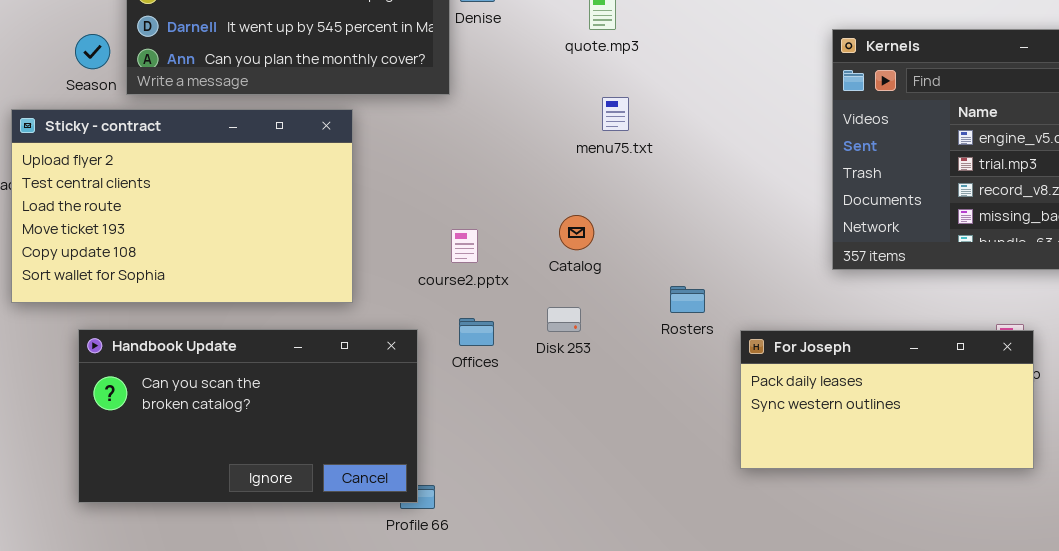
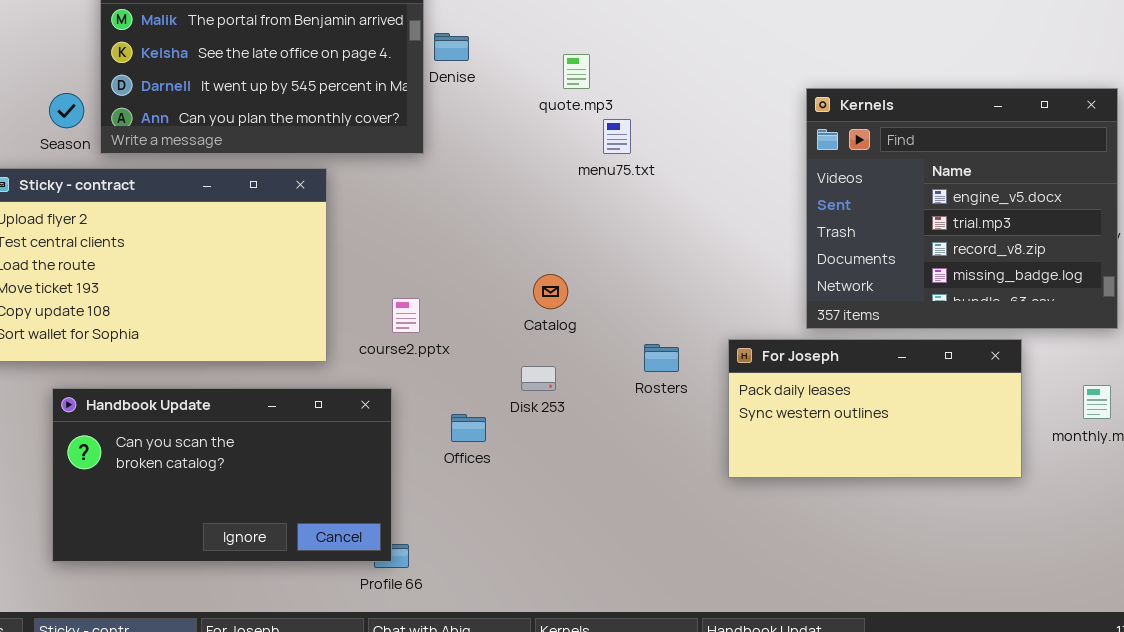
menu75.txt: [602,97,629,131] -> [603,119,631,154], moved
course2.pptx: [451,229,478,263] -> [392,298,420,333], moved
Offices: [459,318,494,346] -> [451,414,486,442], moved
For Joseph: [740,330,1034,469] -> [728,339,1022,478], moved

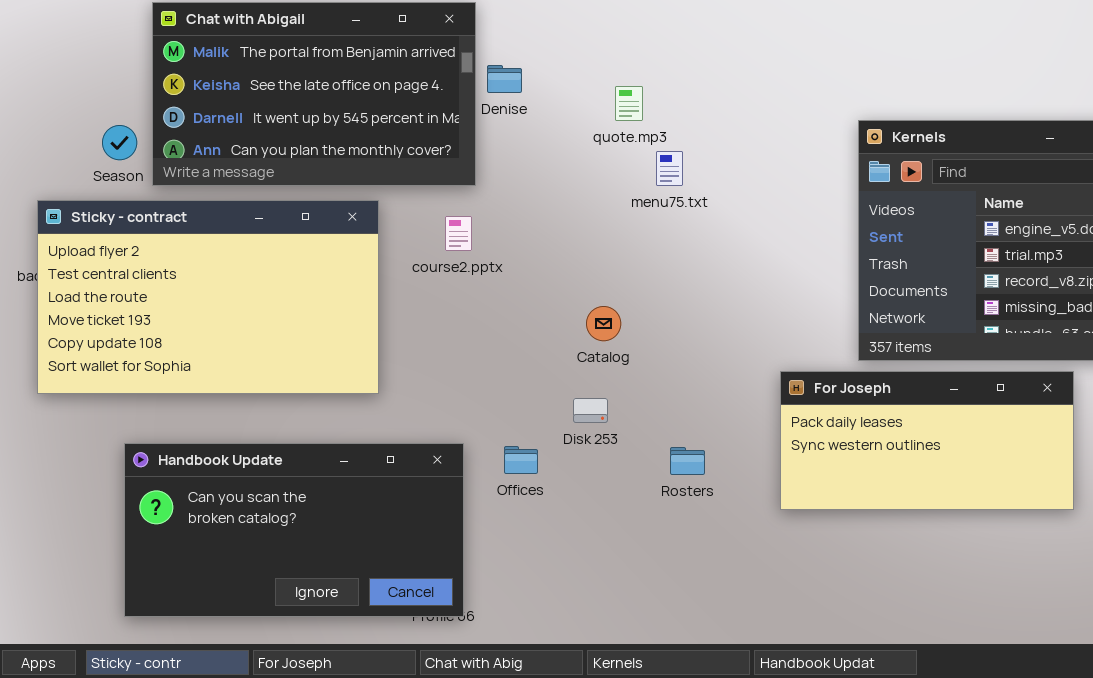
course2.pptx: [392,298,420,333] -> [445,216,472,251], moved
Rosters: [644,344,679,372] -> [670,447,705,475], moved
Handbook Update: [52,388,392,562] -> [124,443,464,617], moved

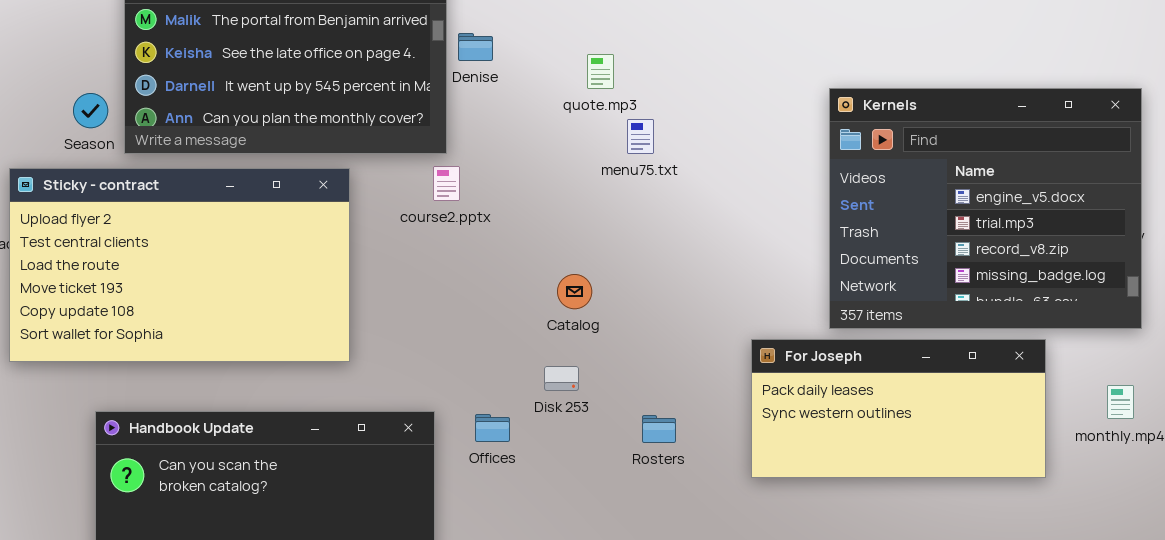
course2.pptx: [445,216,472,251] -> [433,166,460,201], moved

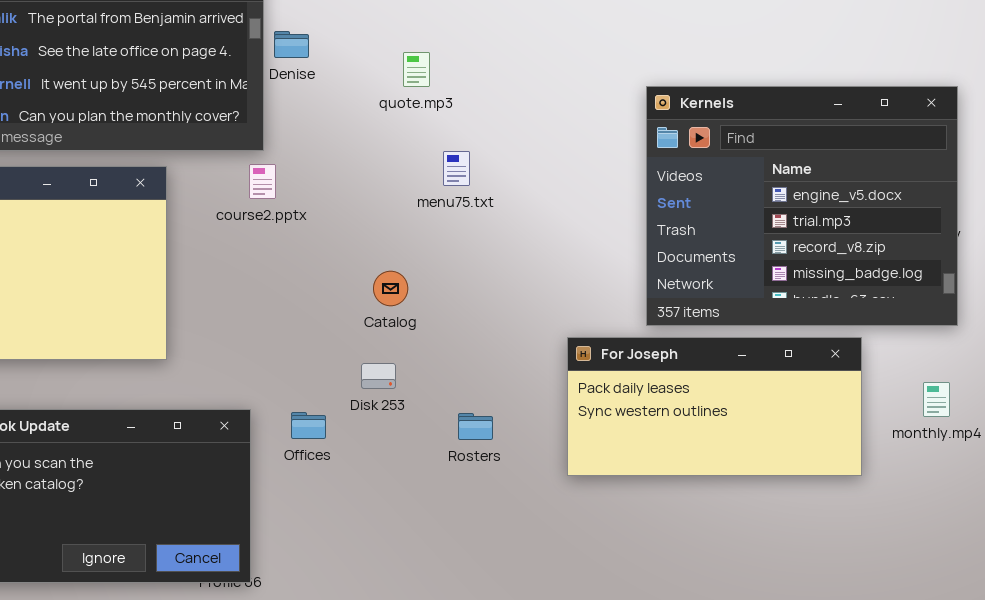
menu75.txt: [627,119,654,154] -> [443,151,470,186], moved

